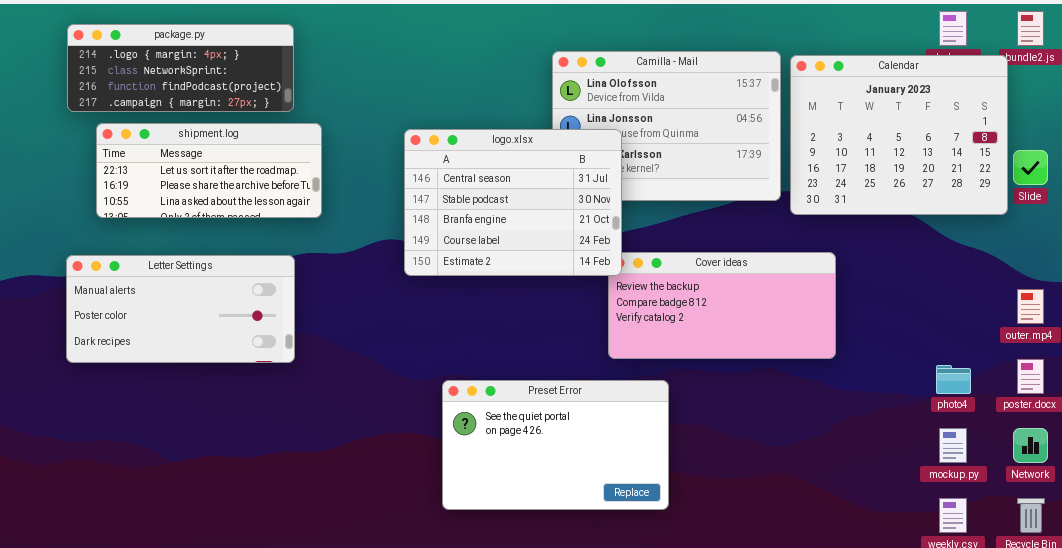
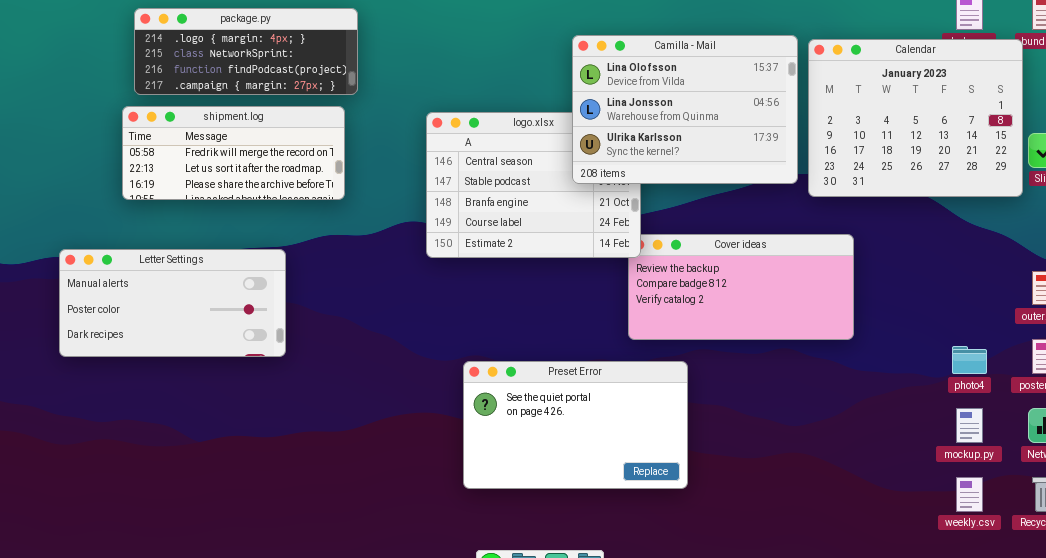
package.py: [67,24,294,112] -> [134,8,358,95], moved
Camilla - Mail: [552,51,781,201] -> [572,35,798,184], raised
shipment.log: [96,123,322,218] -> [122,106,345,200], scrolled up 1 row
Letter Settings: [66,255,295,363] -> [59,249,286,357], moved

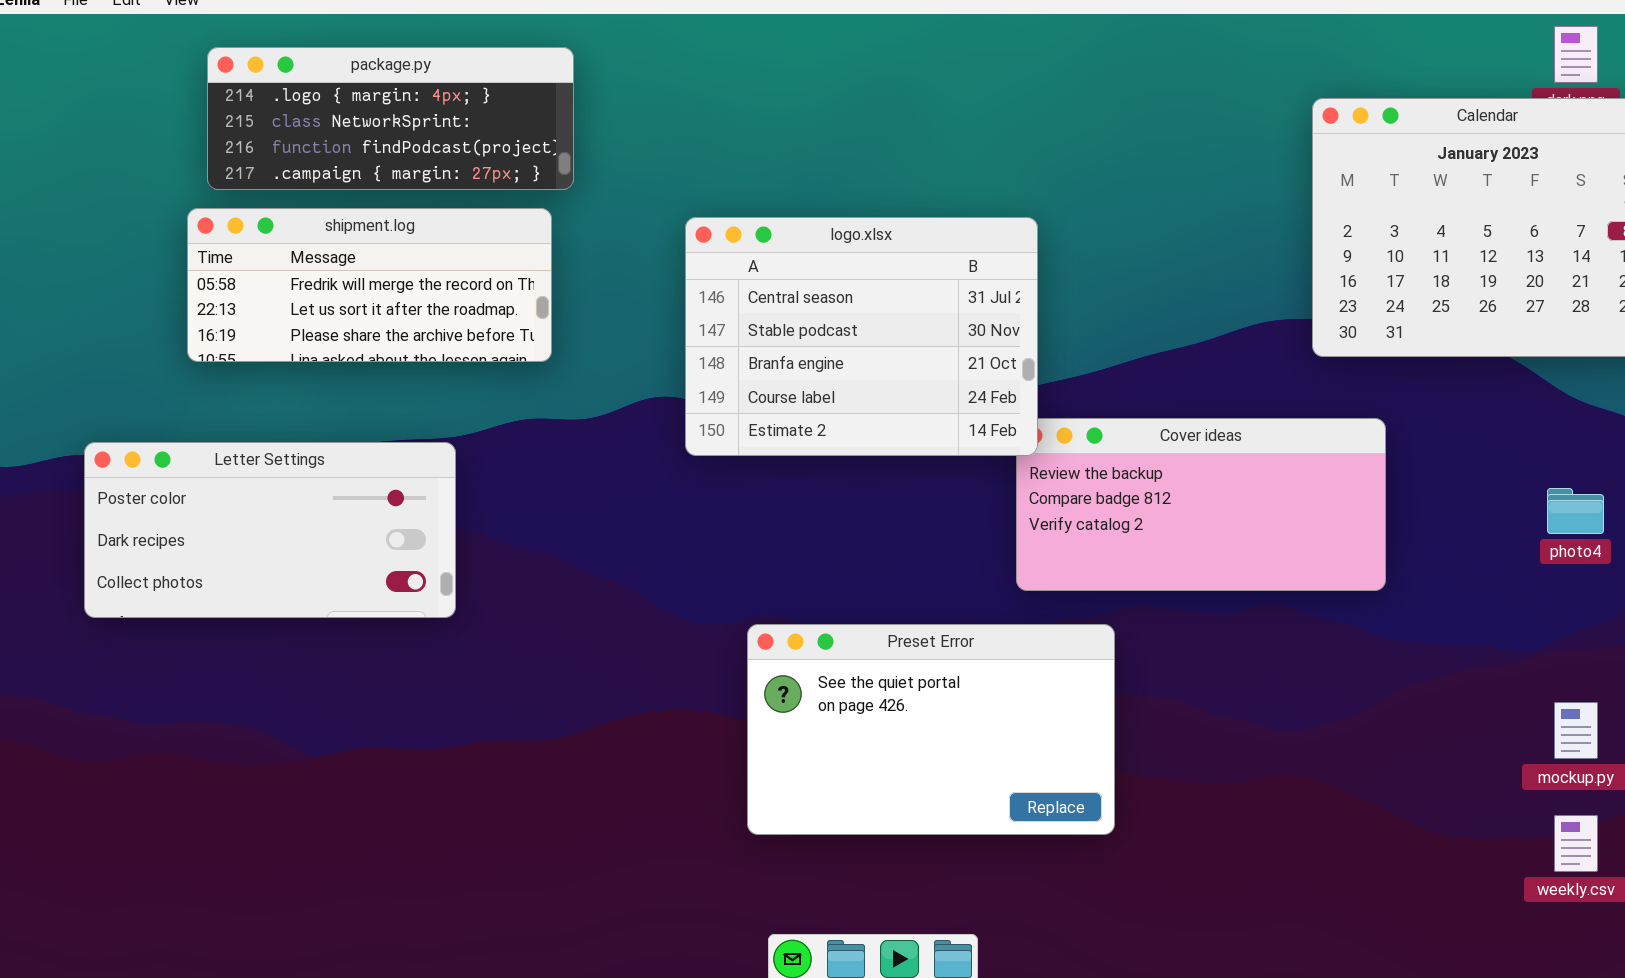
Camilla - Mail: [572,35,798,184] -> none, closed
Letter Settings: [59,249,286,357] -> [84,442,456,618], scrolled down 1 row
photo4: [952,346,987,374] -> [1547,488,1604,534], moved

